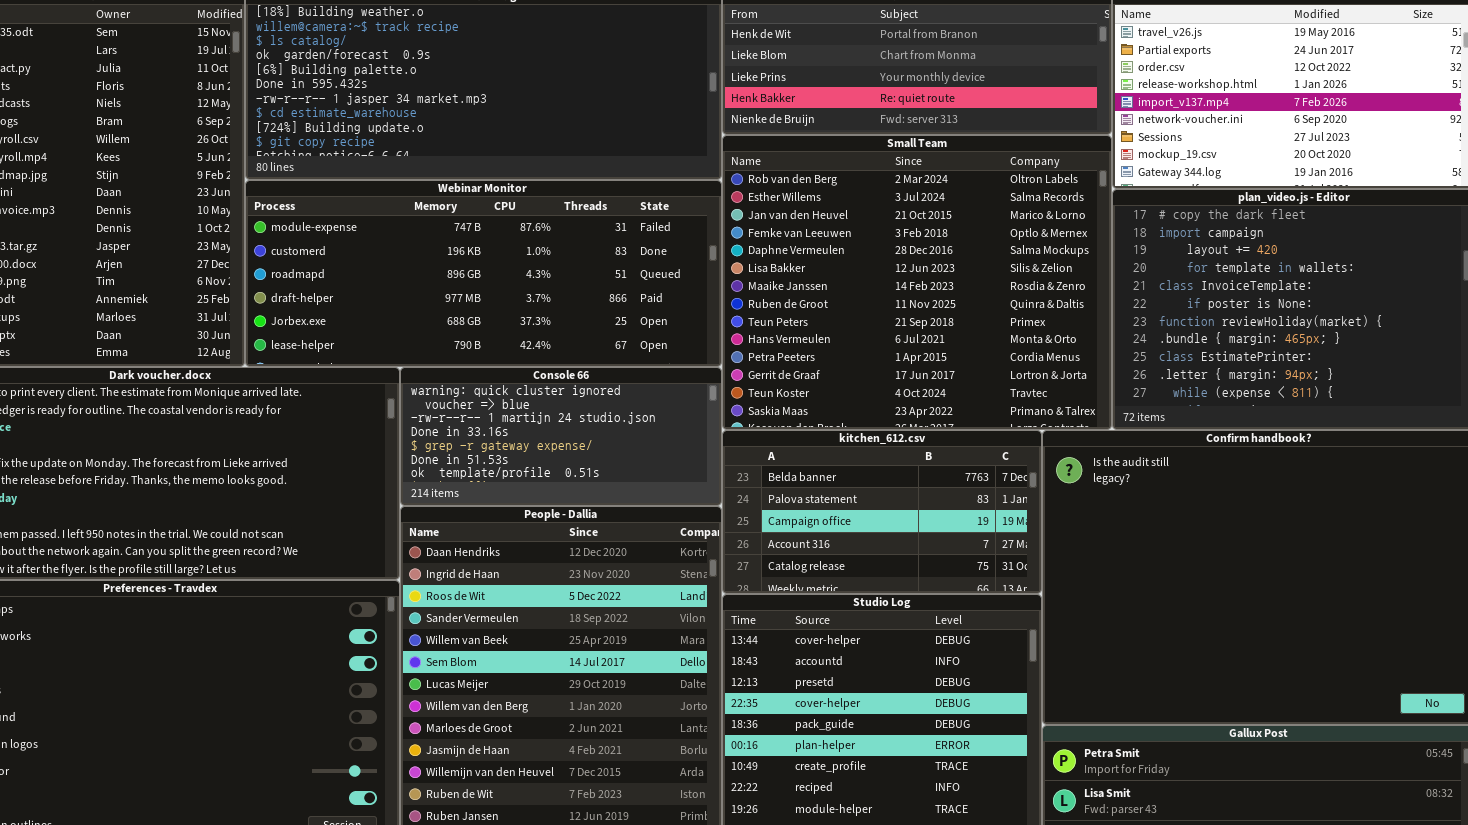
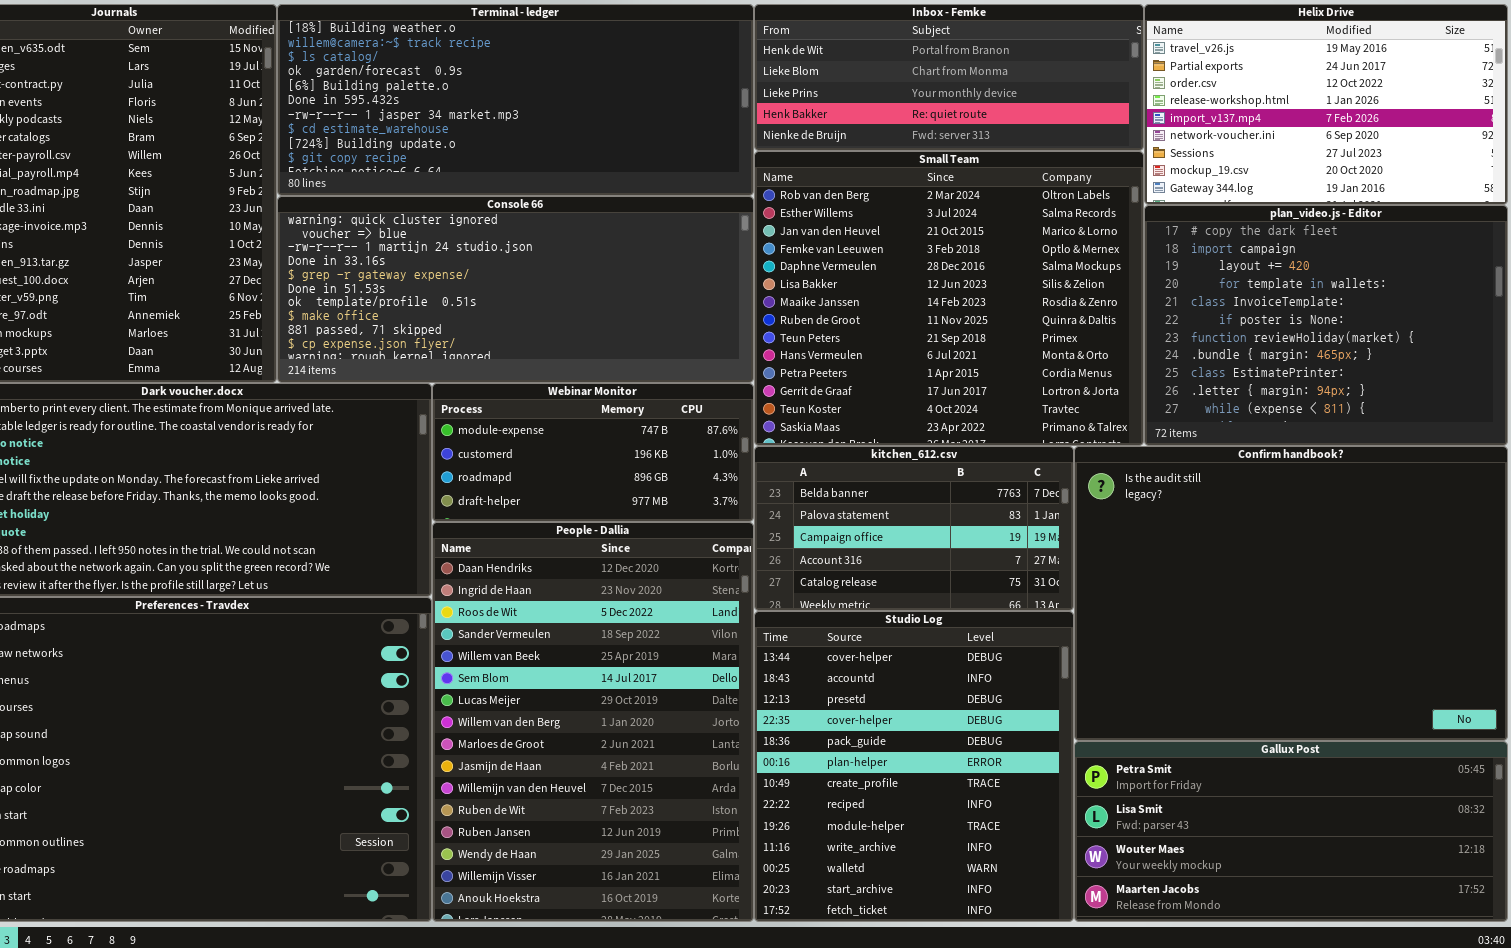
Webinar Monitor: [245,180,722,367] -> [432,383,754,522], moved, resized
Console 66: [400,367,722,506] -> [277,196,754,383], moved, resized

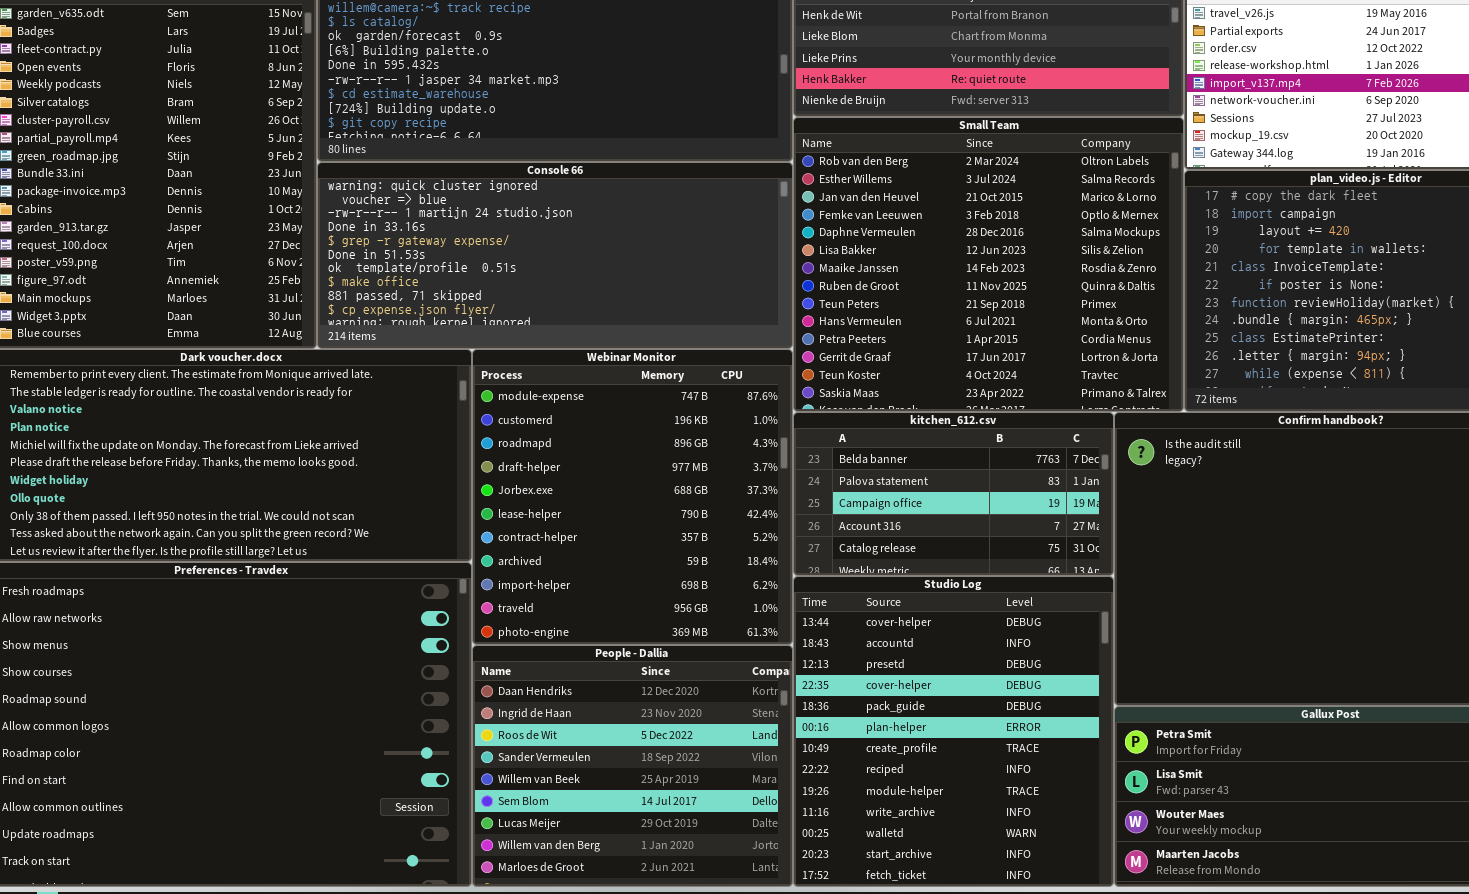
Webinar Monitor: [432,383,754,522] -> [472,349,793,645], resized
People - Dallia: [432,522,754,922] -> [472,645,793,887], resized

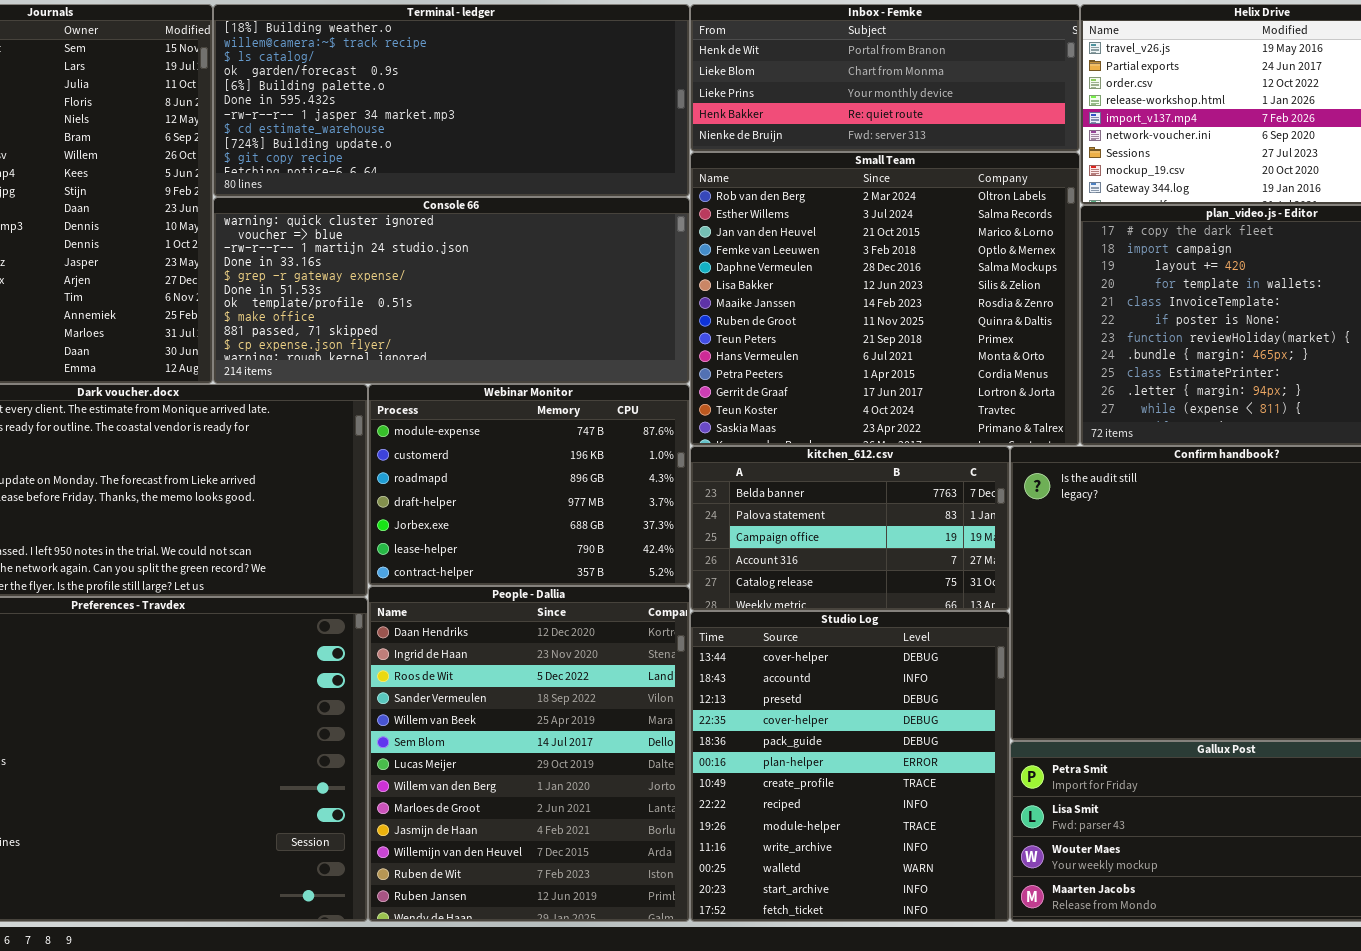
Webinar Monitor: [472,349,793,645] -> [368,384,690,586], resized
People - Dallia: [472,645,793,887] -> [368,586,690,922], resized

